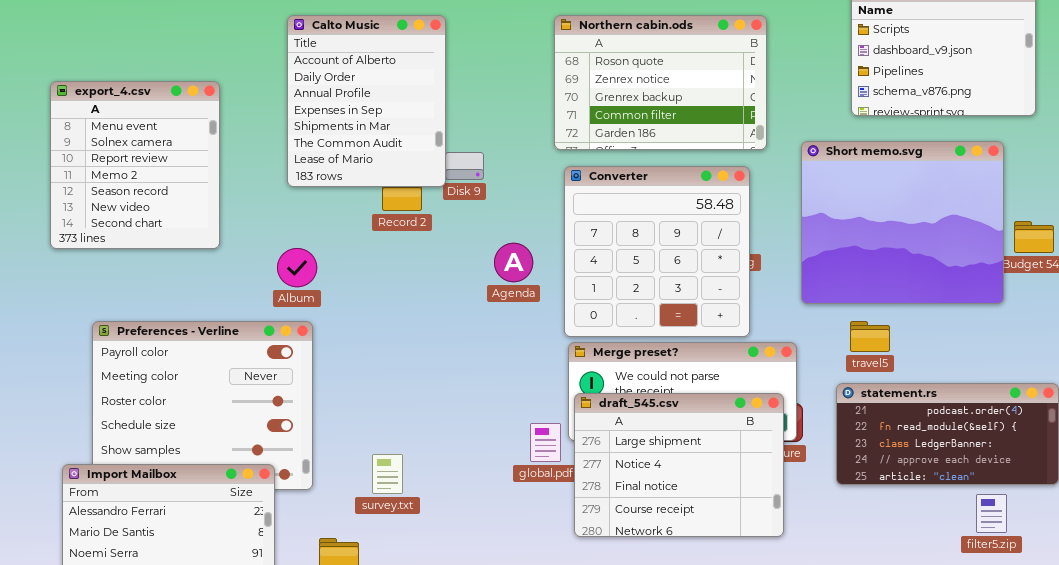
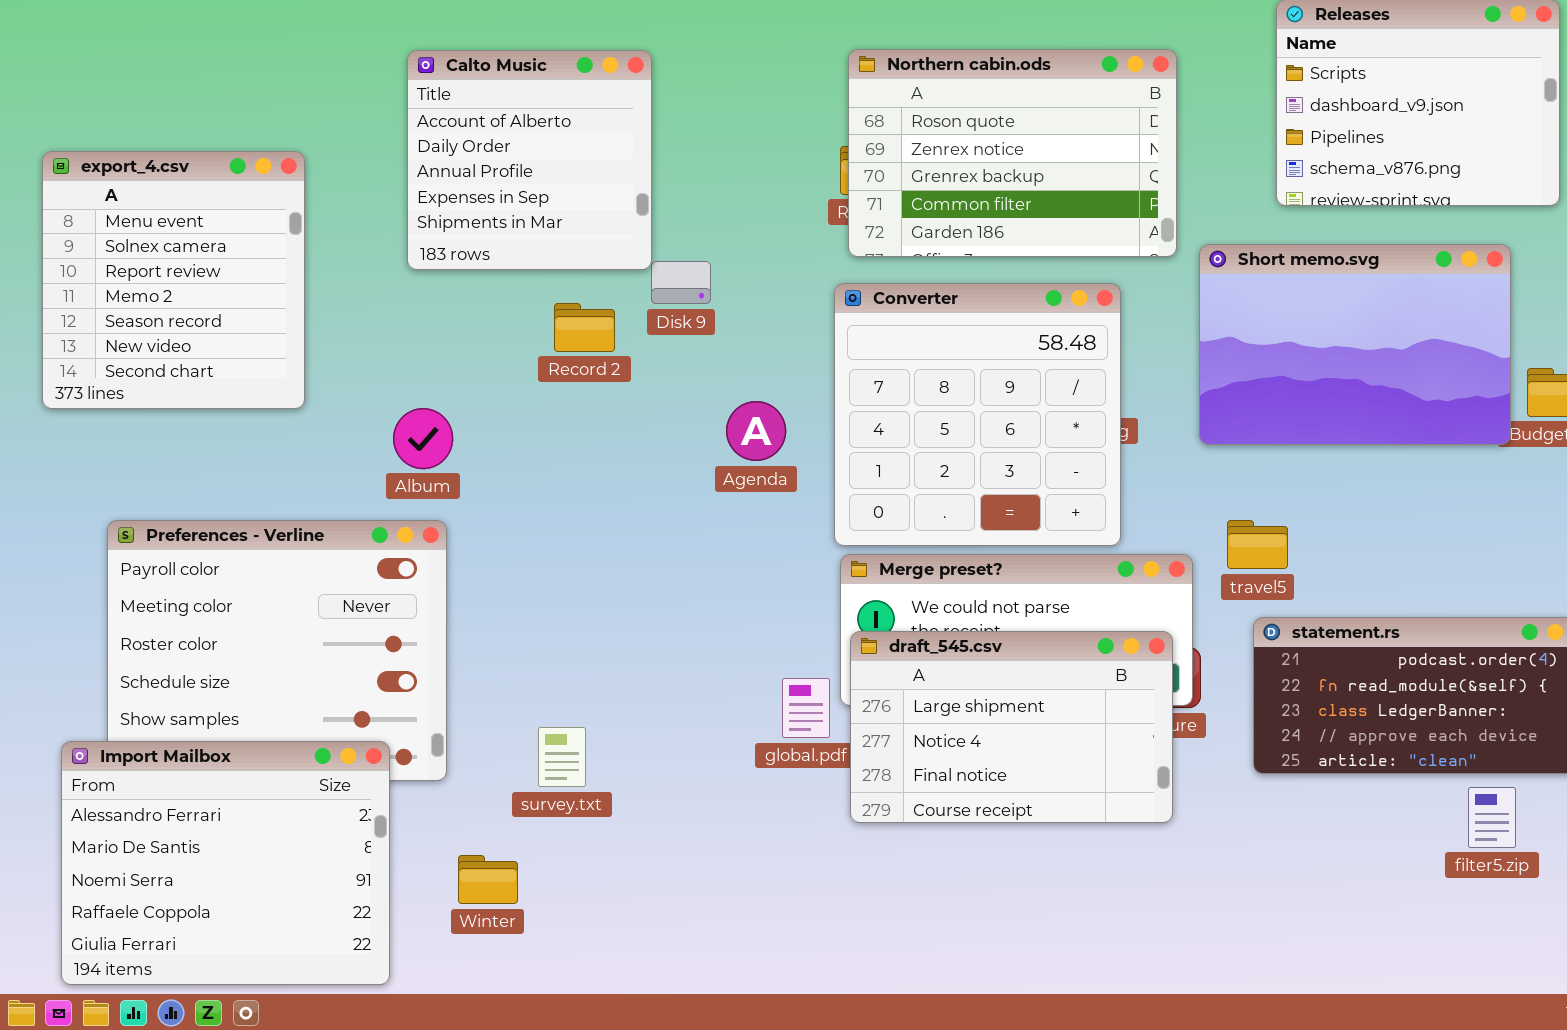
Calto Music: [287,15,446,187] -> [407,50,652,270], resized
Northern cabin.ods: [554,15,767,150] -> [848,49,1177,257], moved
Short memo.svg: [801,141,1004,304] -> [1199,244,1511,445], resized
travel5: [850,321,890,352] -> [1227,520,1288,569], moved
draft_545.csv: [574,393,784,537] -> [850,631,1173,823], resized

